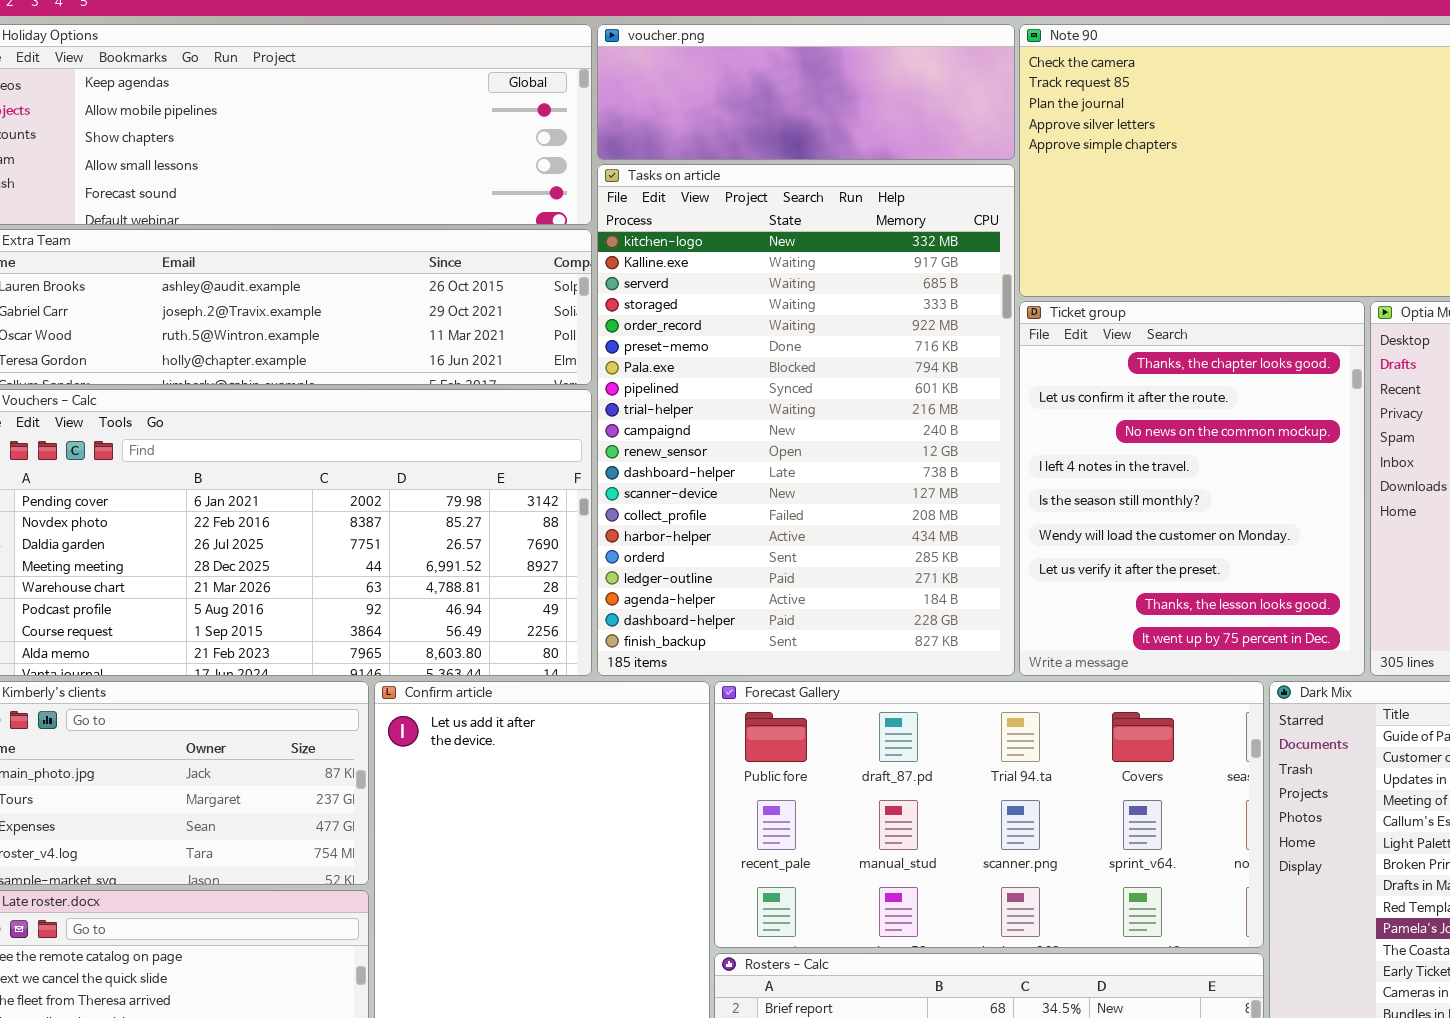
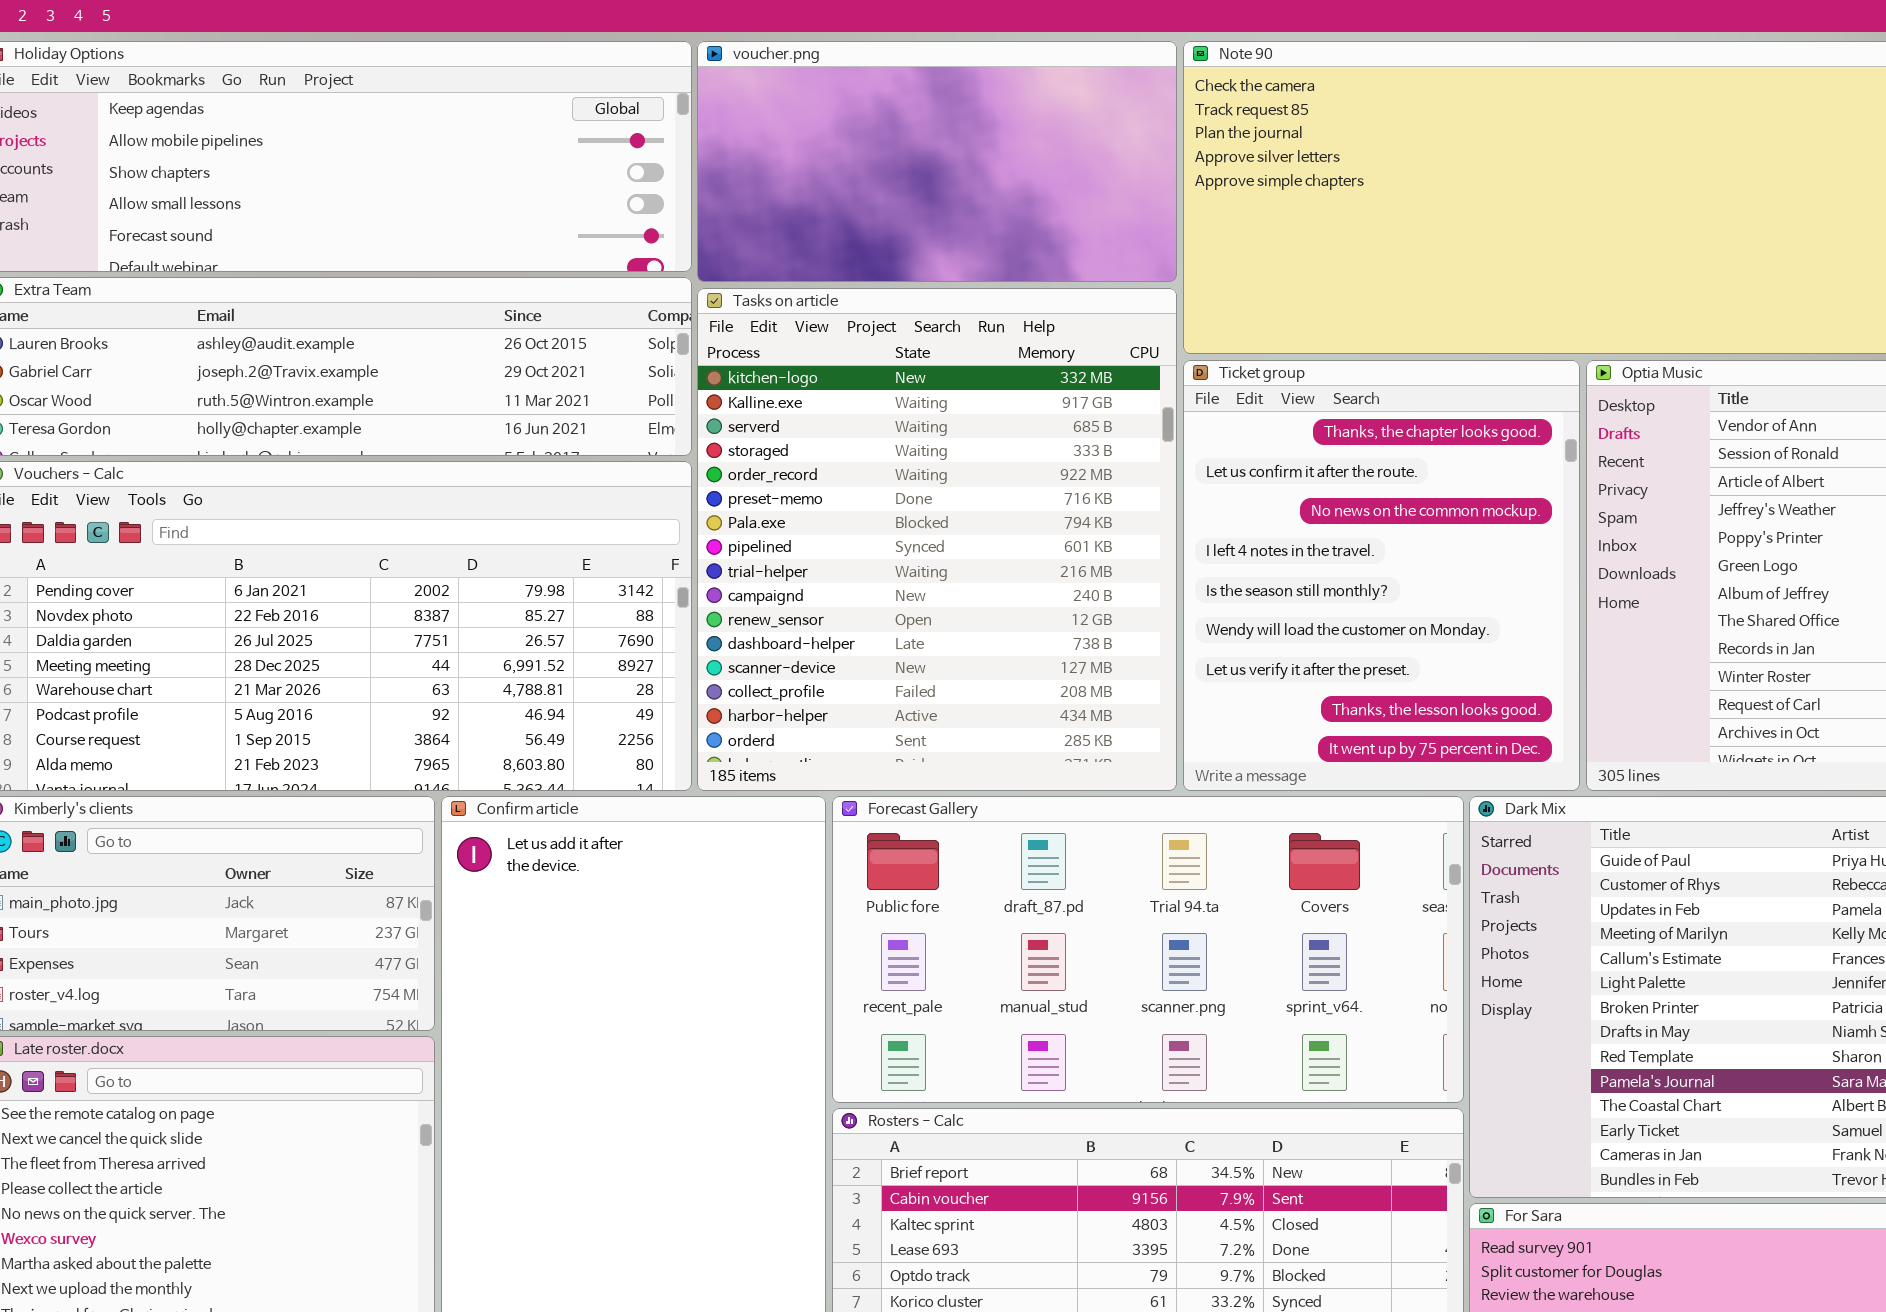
voucher.png: [597,24,1015,160] -> [697,41,1177,282], resized
Tasks on article: [597,164,1015,676] -> [697,288,1177,791], resized

